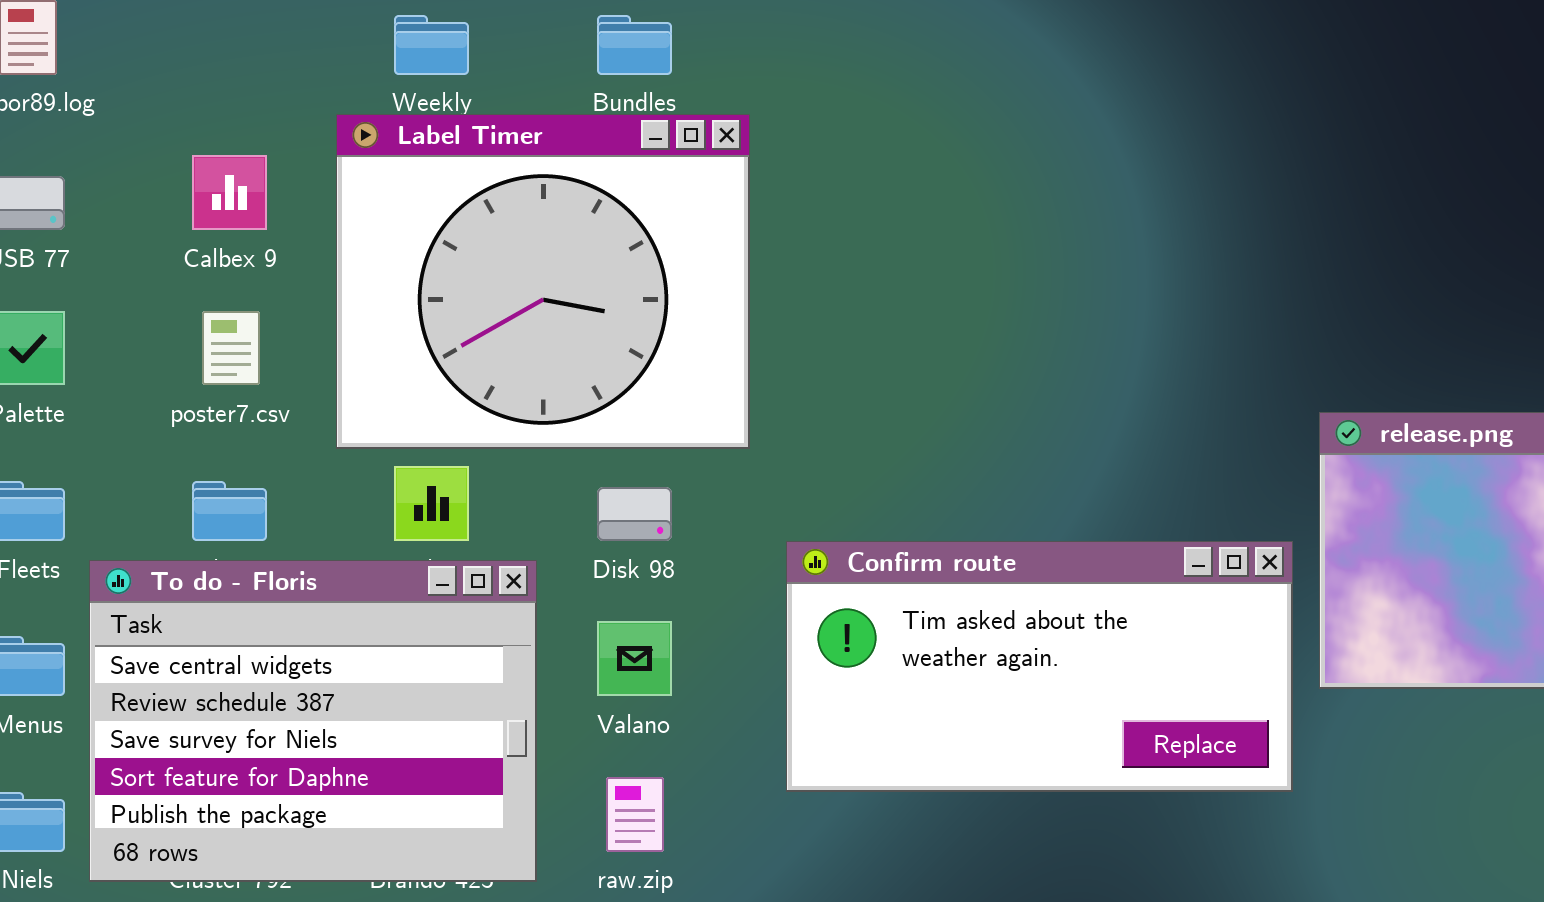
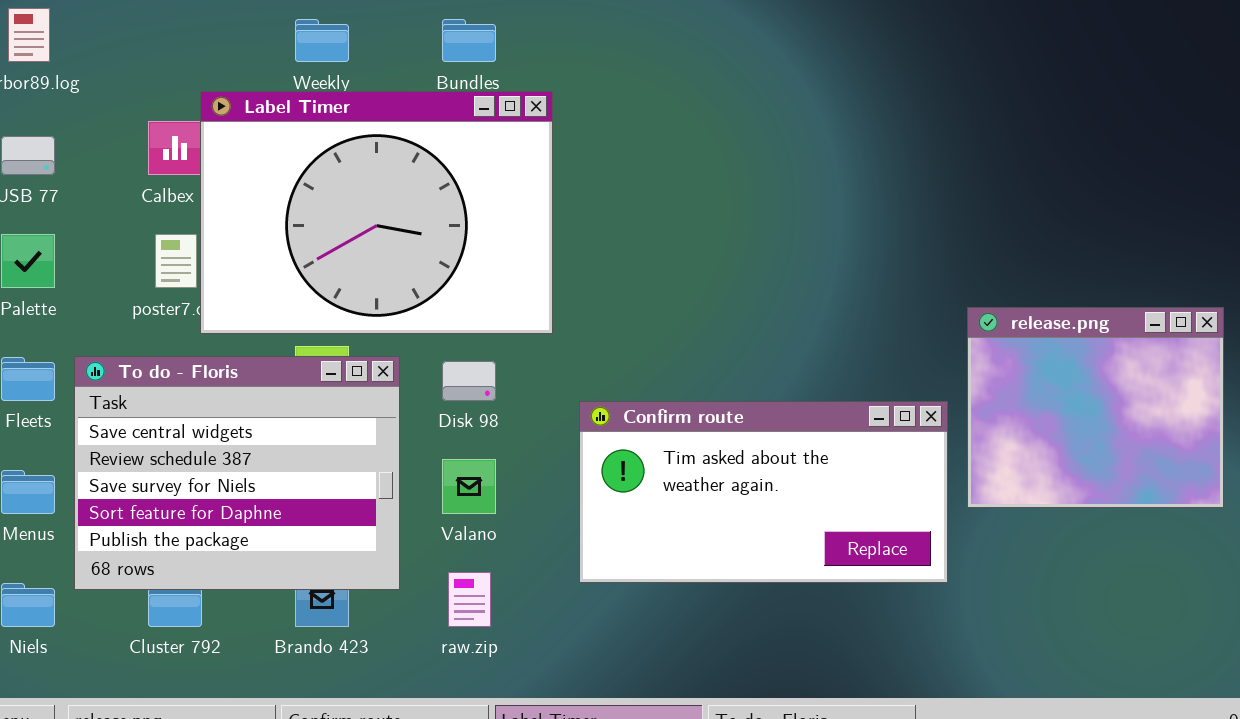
Label Timer: [336,114,750,449] -> [200,91,553,334], resized
To do - Floris: [89,560,537,882] -> [74,356,400,590], moved

